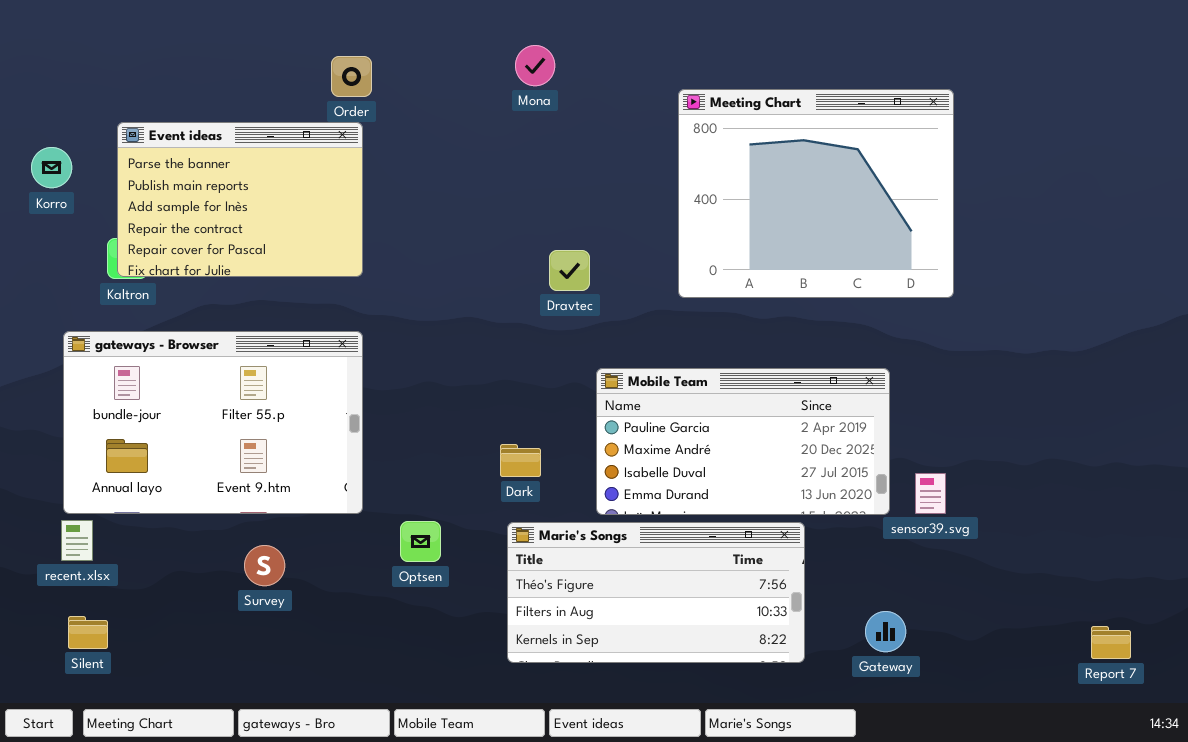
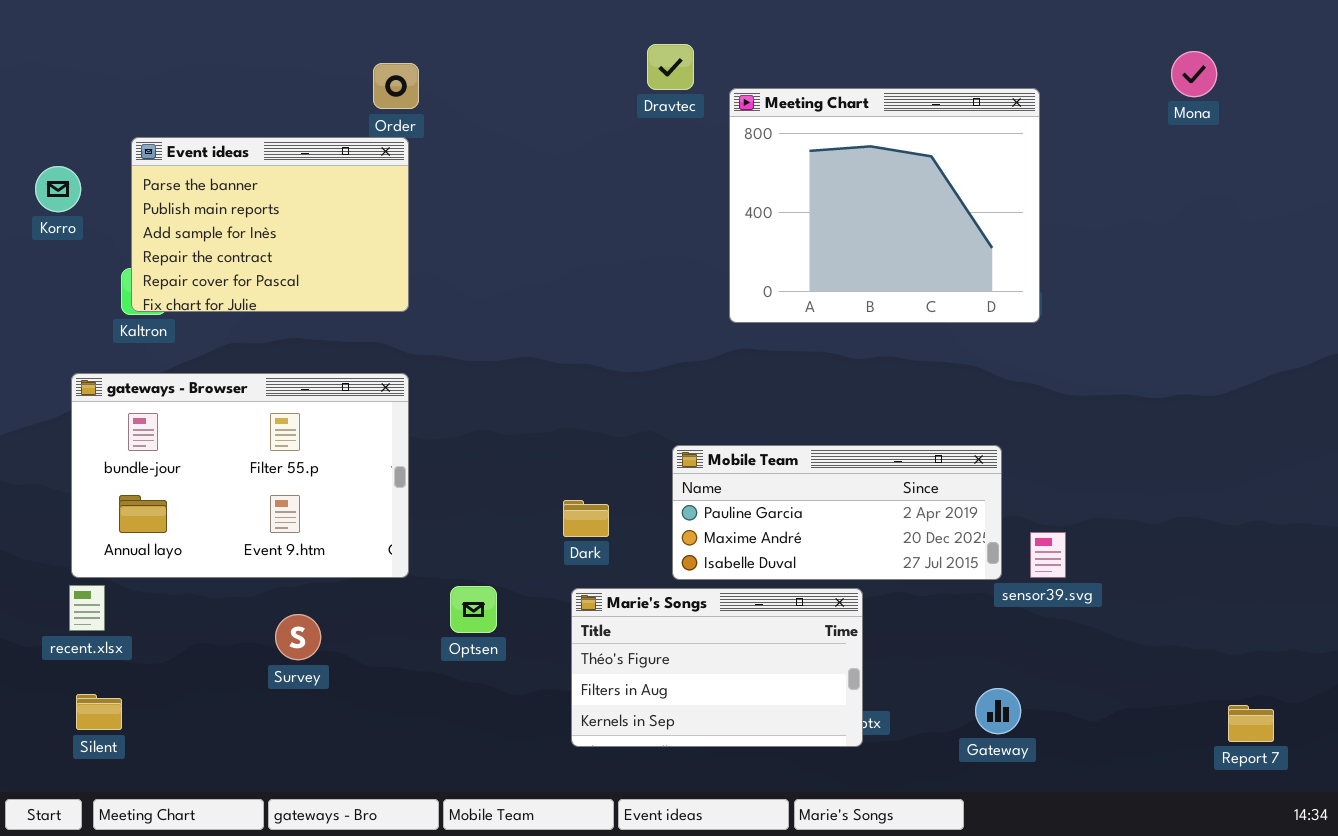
Mona: [515,45,555,86] -> [1171,51,1217,97], moved
Meeting Chart: [678,89,954,298] -> [729,88,1040,323], moved
Dravtec: [549,250,590,291] -> [647,44,694,90], moved
Mobile Team: [596,368,890,515] -> [672,445,1002,580], resized
Marie's Songs: [507,522,805,663] -> [571,588,863,747], resized

